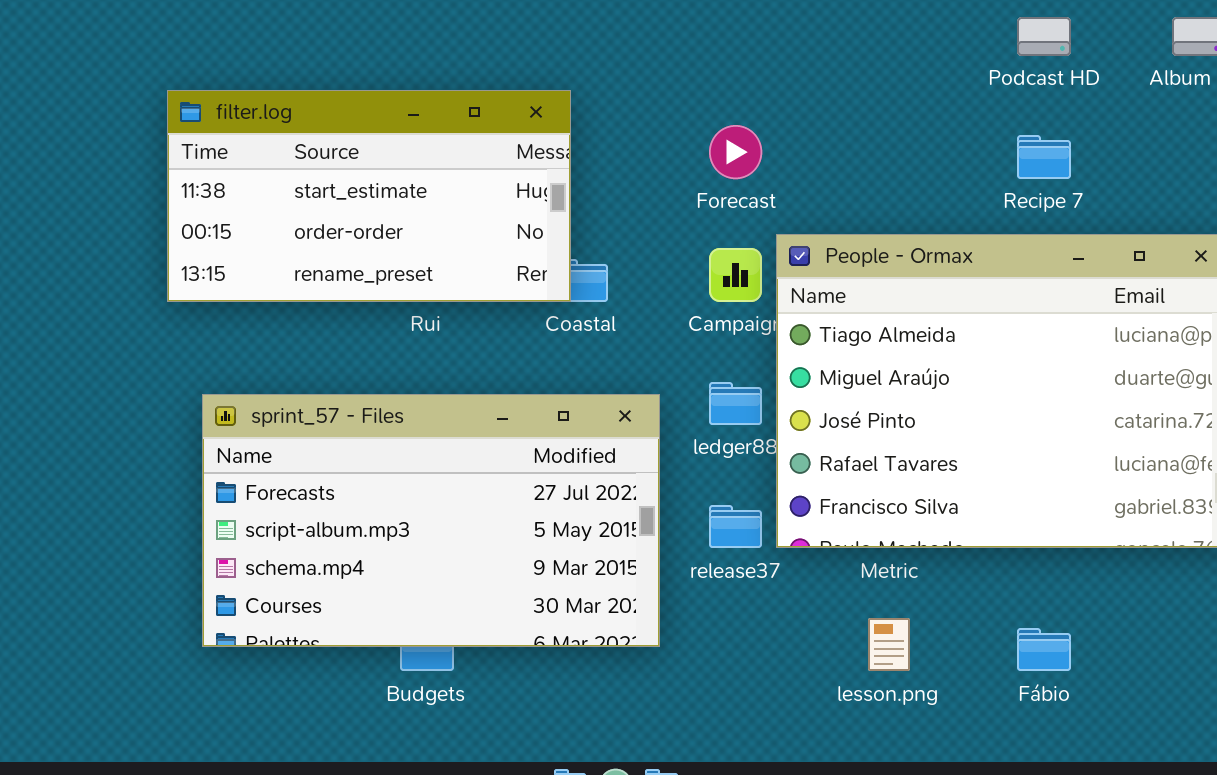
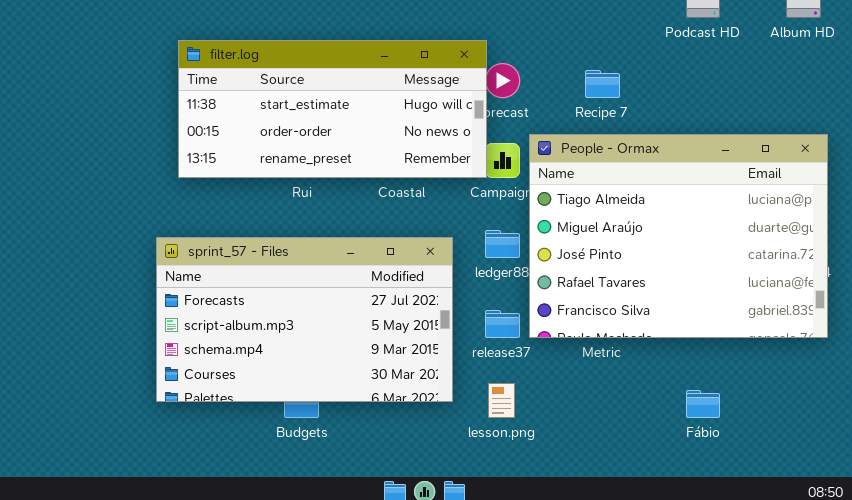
filter.log: [167,90,571,302] -> [178,40,487,178], moved, resized
Recipe 7: [1017,135,1071,179] -> [585,70,620,98], moved
lesson.png: [868,618,910,671] -> [488,383,515,418], moved

